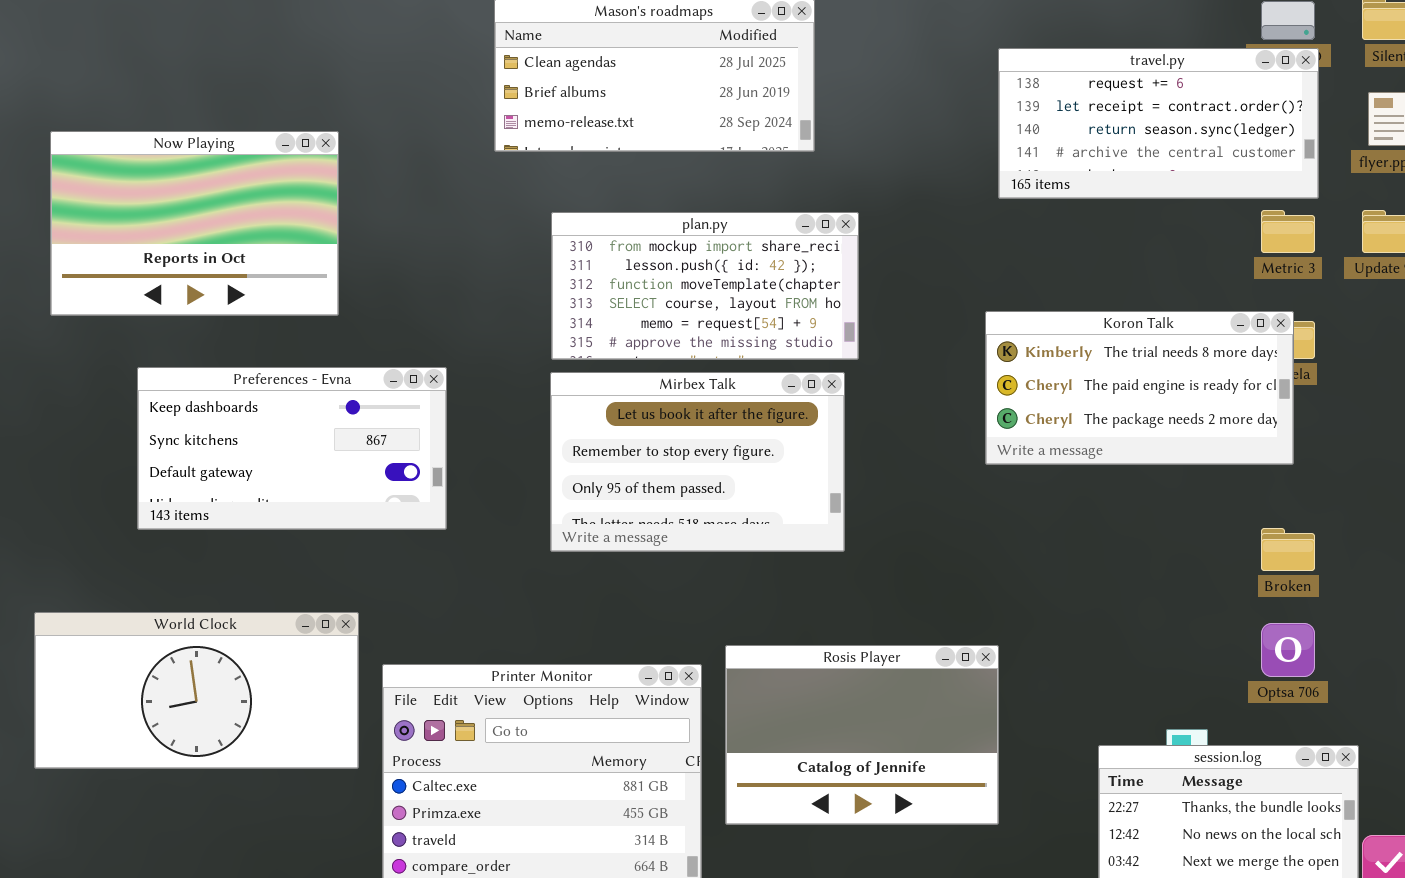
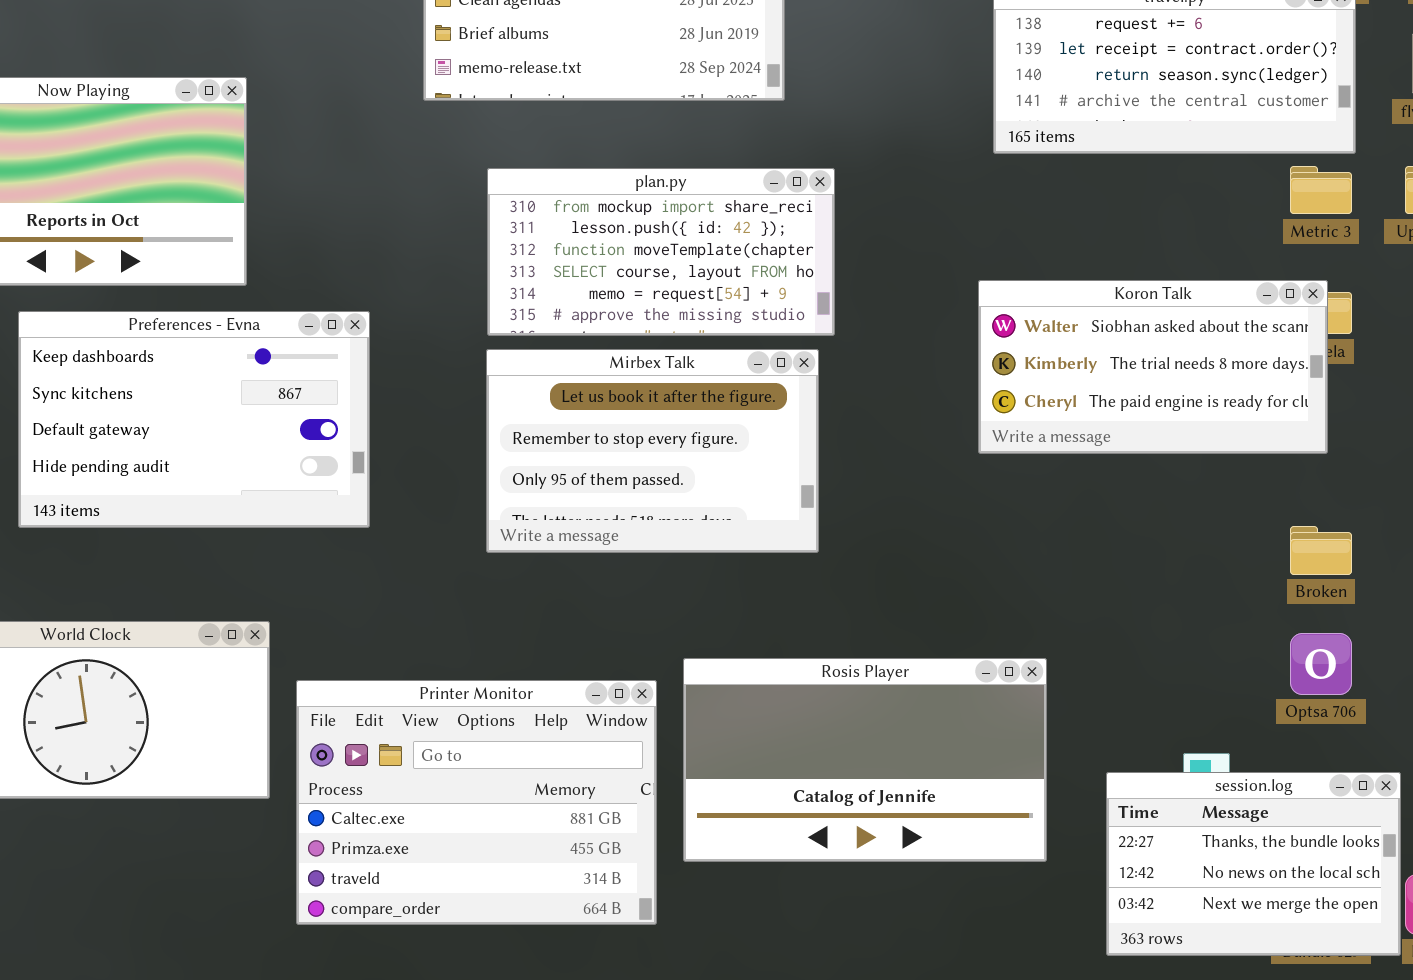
Koron Talk: [985,311,1294,465] -> [978,280,1328,454], scrolled up 1 row
Preferences - Evna: [137,367,447,530] -> [18,311,370,528], resized
Rosis Player: [725,645,999,825] -> [683,658,1047,862], resized

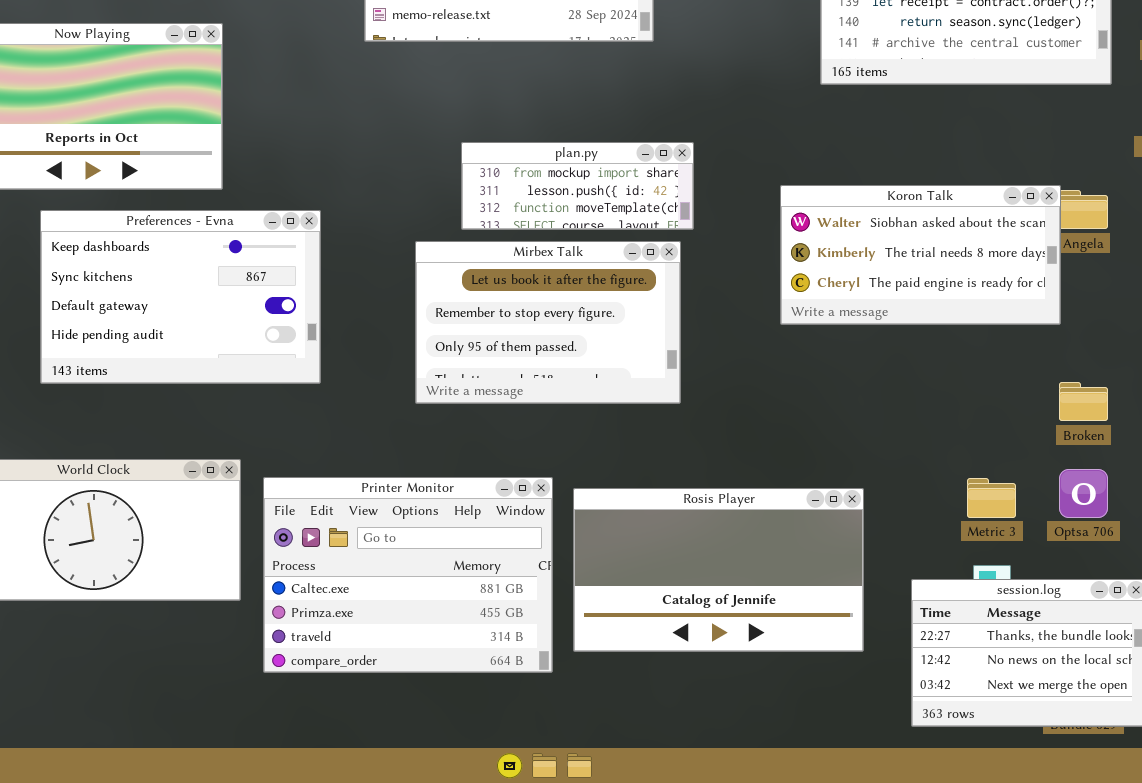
Metric 3: [1290,166,1352,214] -> [967,478,1016,518], moved
plan.py: [487,168,835,336] -> [461,142,694,230], resized
Koron Talk: [978,280,1328,454] -> [780,185,1061,325], moved
Printer Monitor: [296,680,657,925] -> [263,477,553,673], moved

